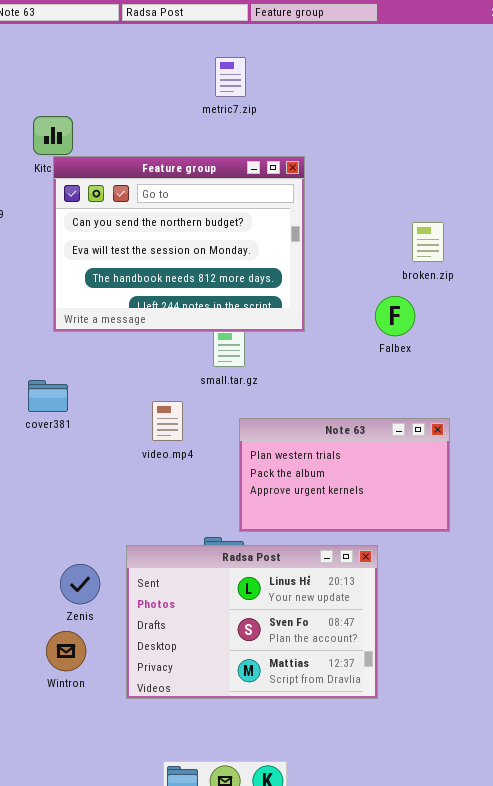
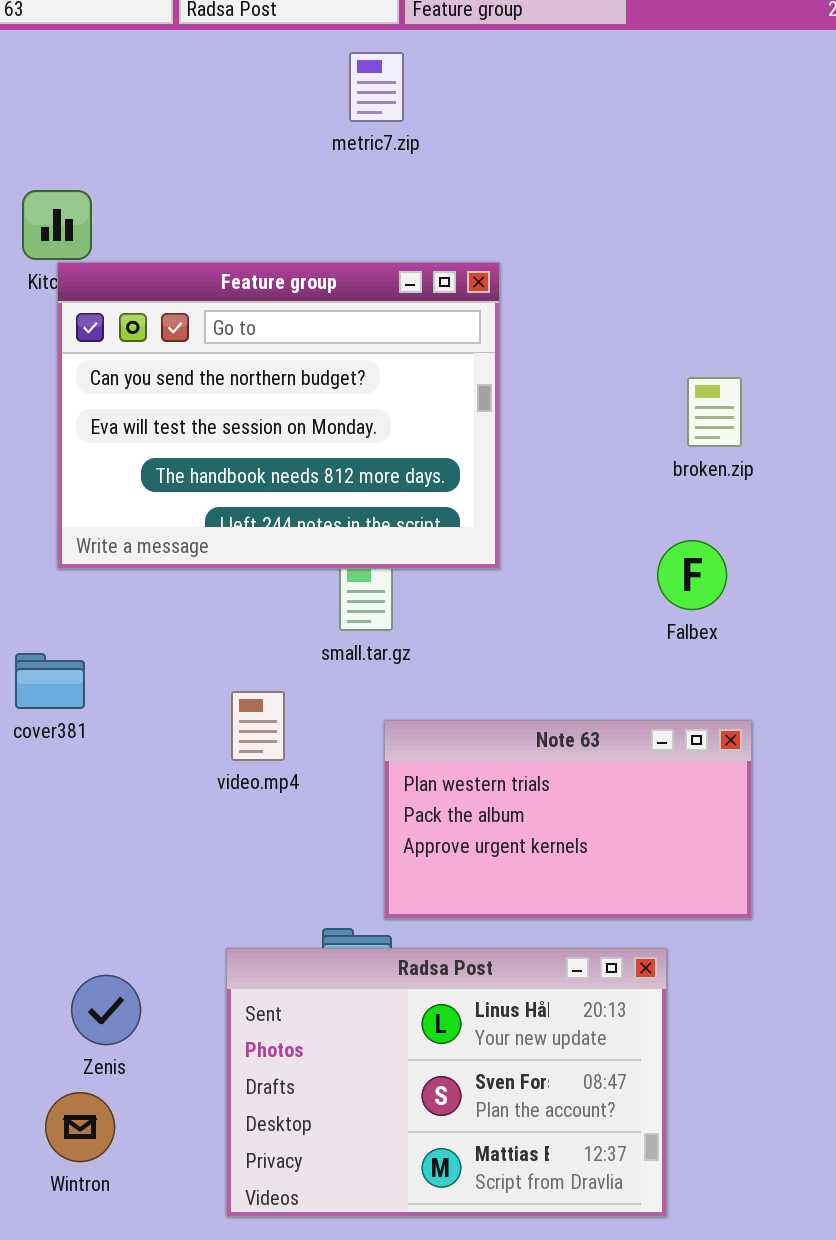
metric7.zip: [215,57,246,97] -> [349,52,404,122], moved
Falbex: [375,296,415,336] -> [657,540,727,610], moved
Radsa Post: [126,545,378,699] -> [226,948,667,1217], moved

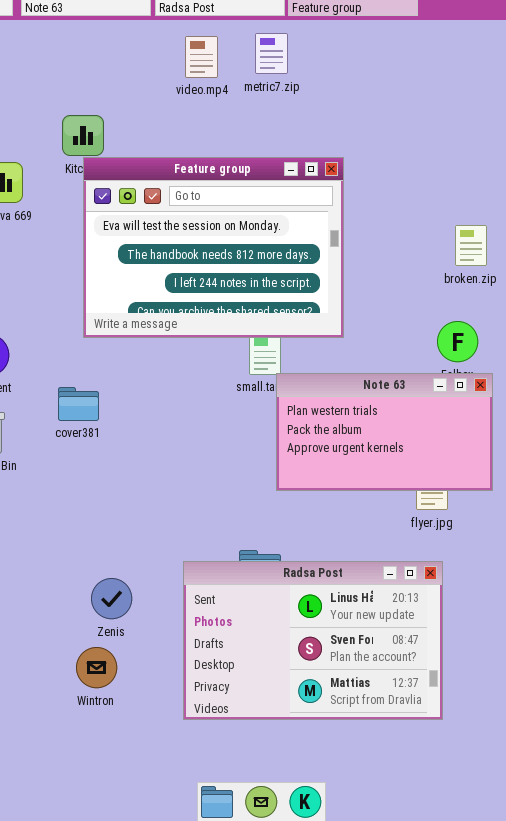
Feature group: [57,262,500,569] -> [83,157,344,338], scrolled down 1 row
video.mp4: [231,691,285,761] -> [185,36,218,78], moved
Note 63: [384,720,752,919] -> [276,373,493,491], moved

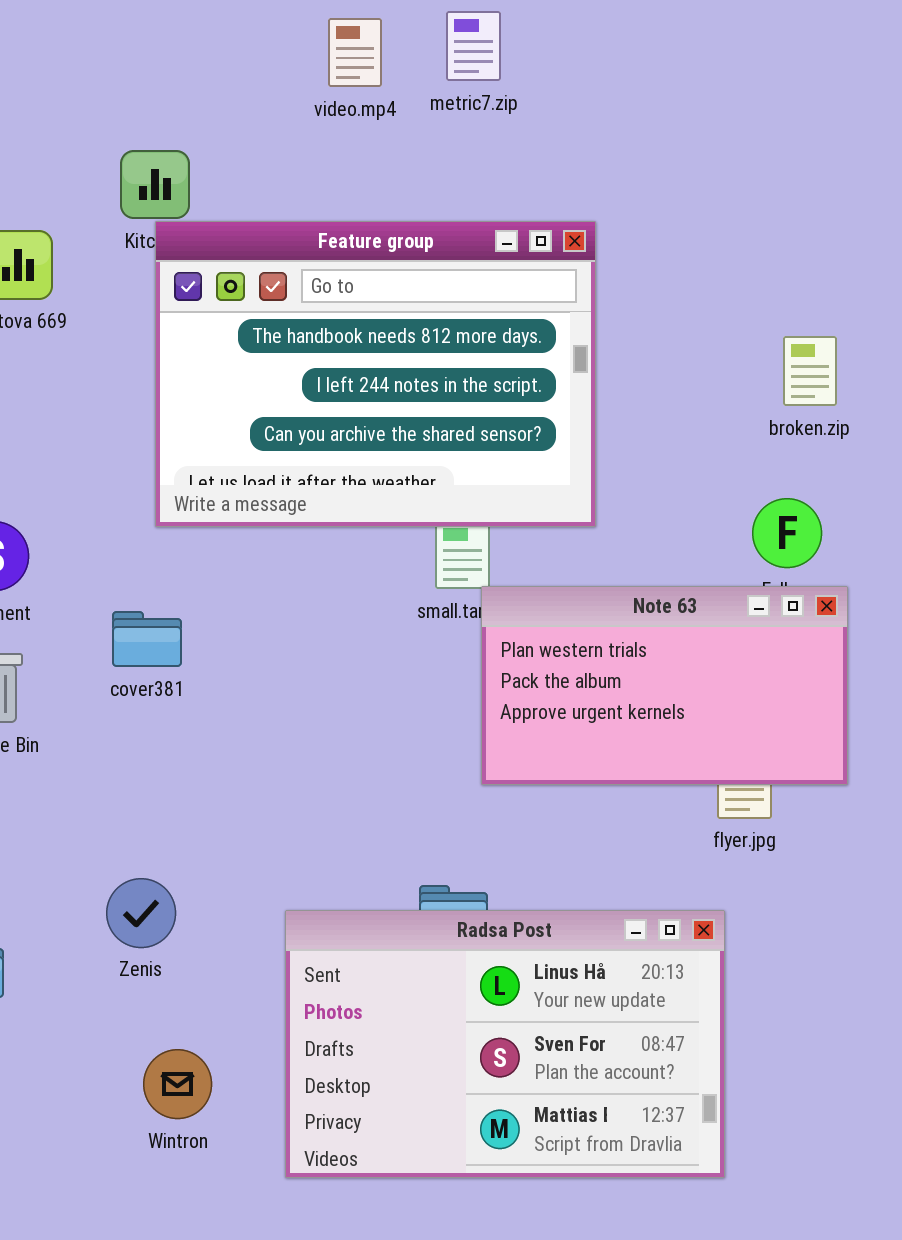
Feature group: [83,157,344,338] -> [155,221,596,527], scrolled down 1 row
Radsa Post: [183,561,443,720] -> [285,910,725,1178], moved
Zenis: [91,578,132,619] -> [106,878,176,948], moved

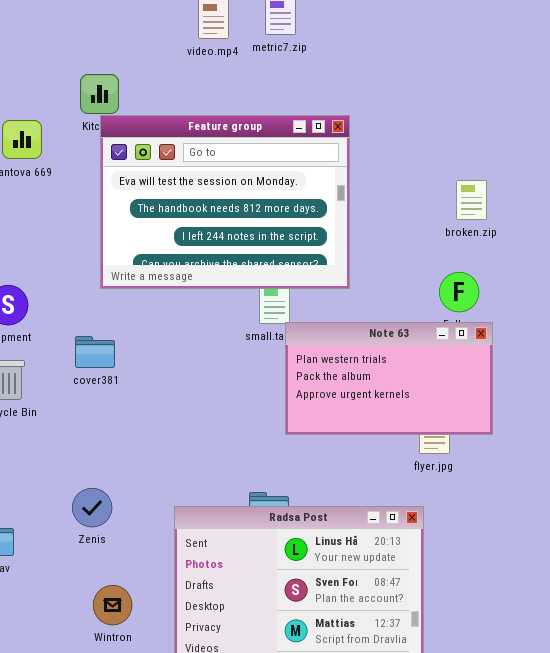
Feature group: [155,221,596,527] -> [100,115,350,289], scrolled up 1 row

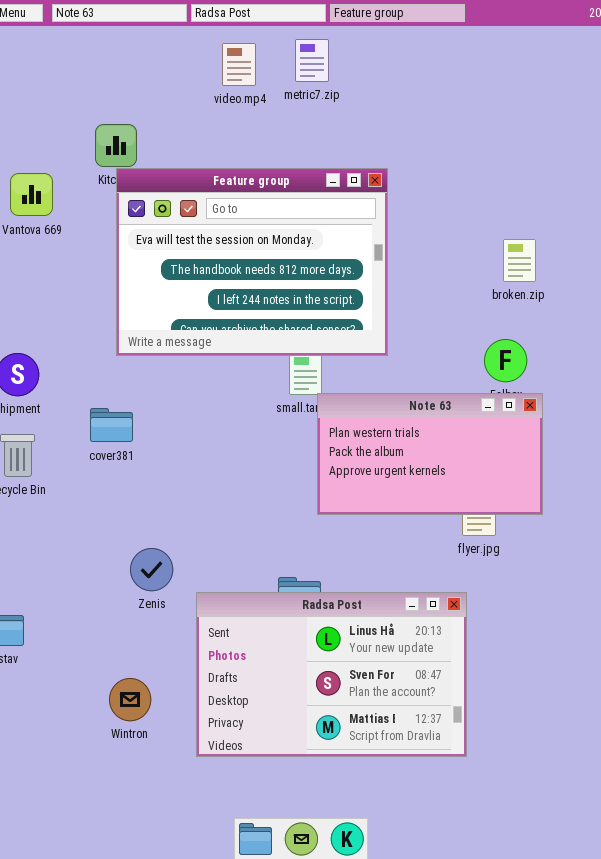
Zenis: [72,488,112,527] -> [130,548,173,591], moved

